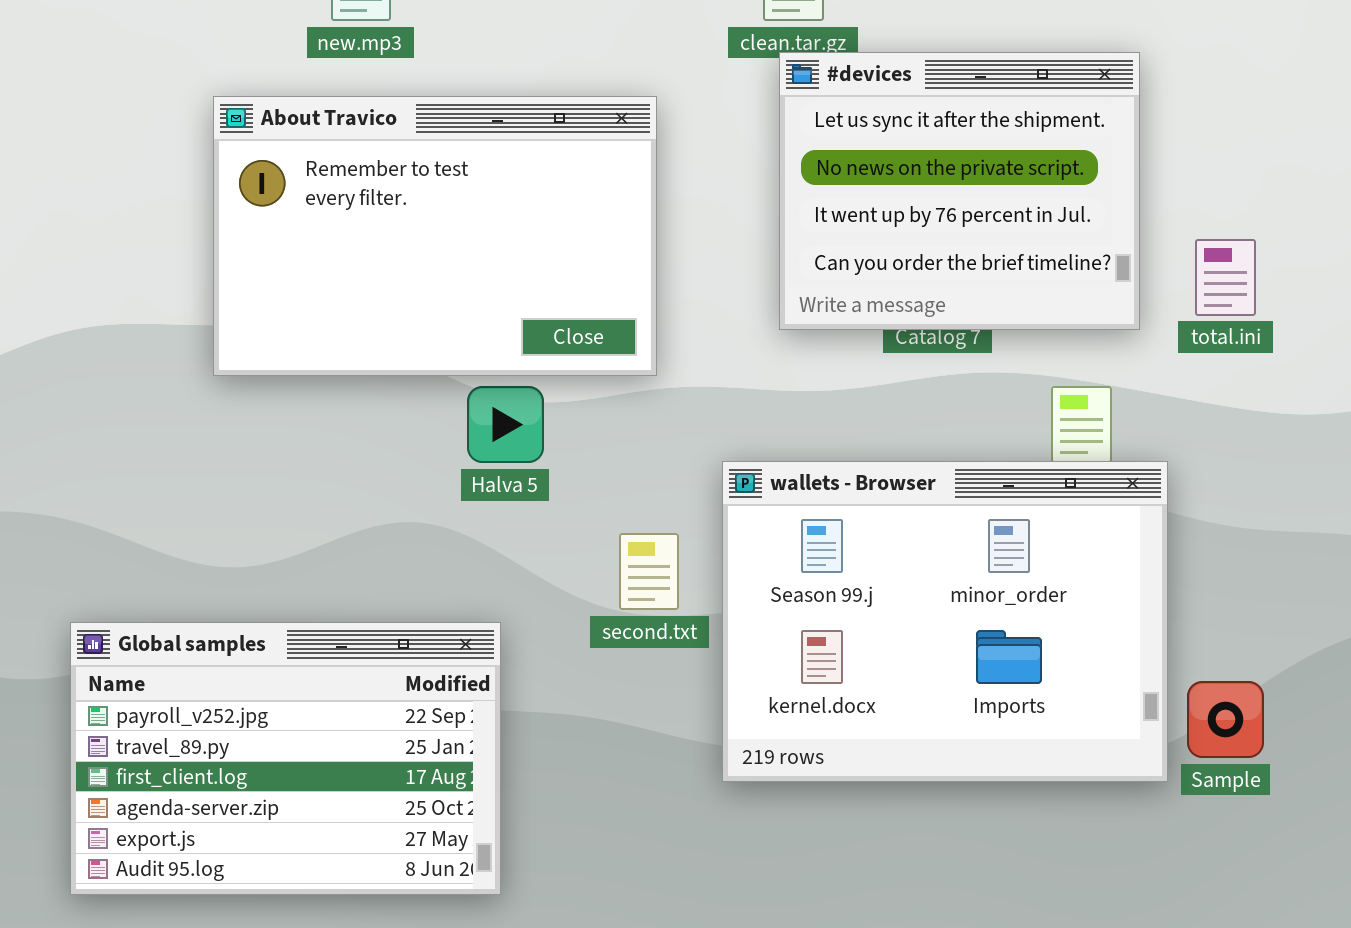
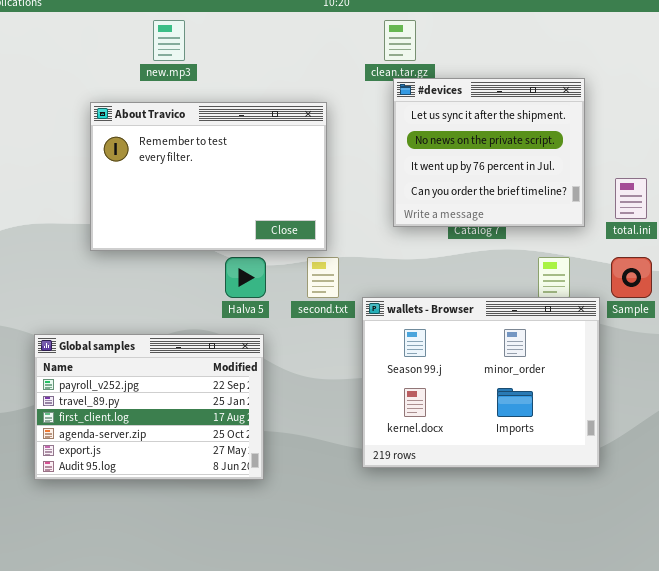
second.txt: [619,533,679,610] -> [307,257,339,298], moved
Global samples: [70,622,501,895] -> [34,334,264,480], moved
Sample: [1187,681,1264,758] -> [611,257,652,298], moved

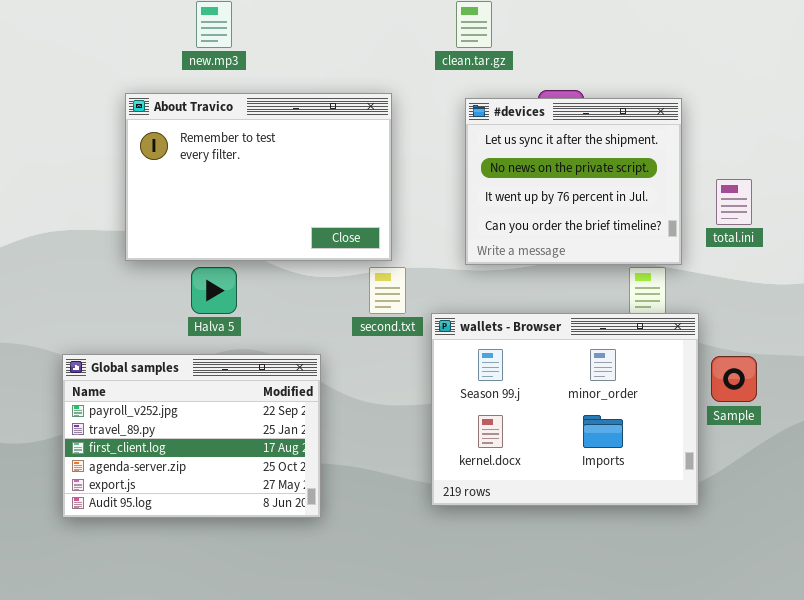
#devices: [393,78,585,227] -> [465,98,682,265], moved
Halva 5: [225,257,266,298] -> [191,267,237,314], moved
Sample: [611,257,652,298] -> [711,356,757,402], moved

